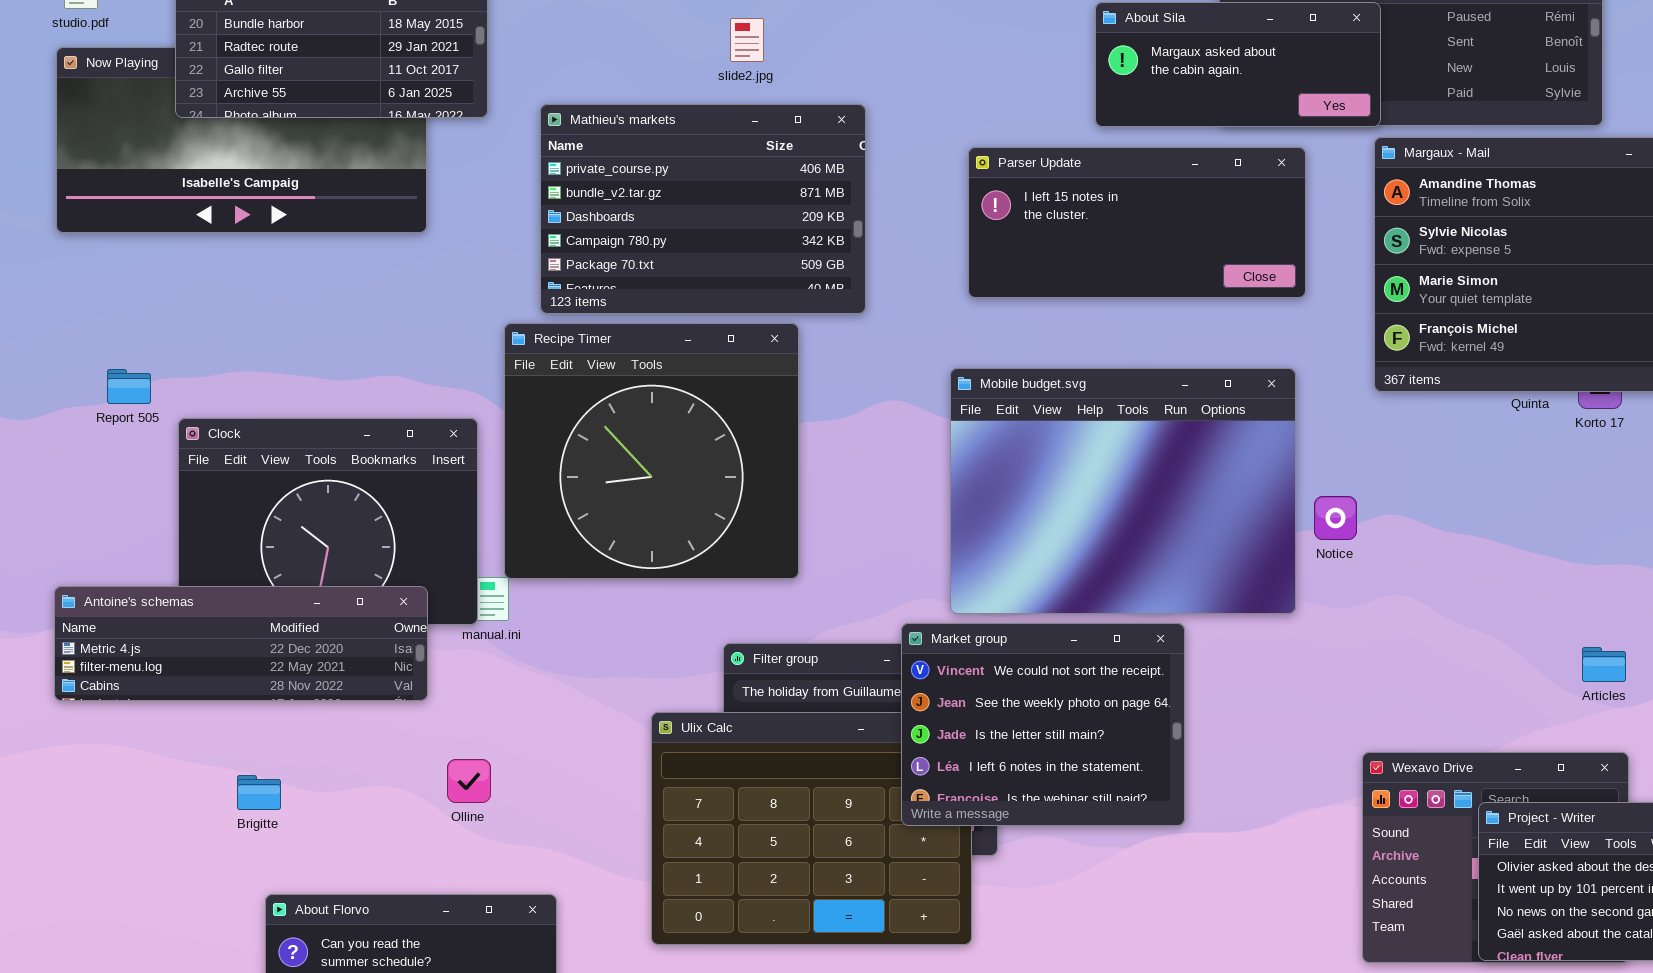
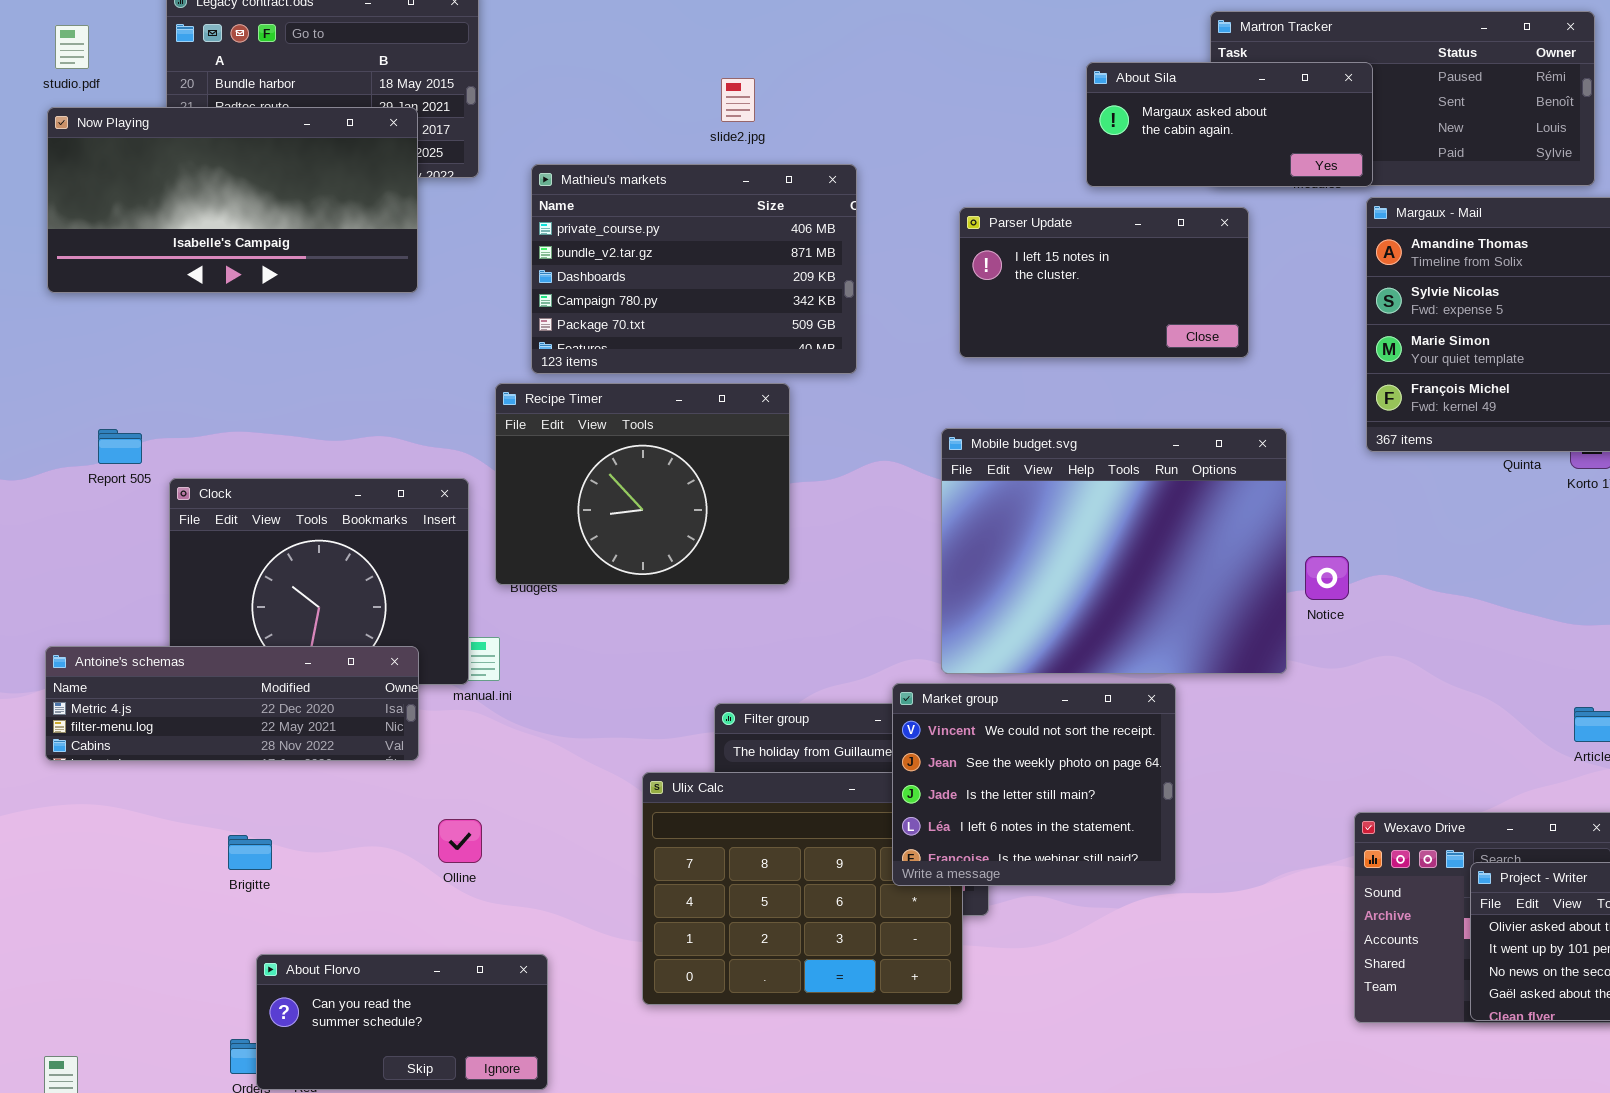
Now Playing: [56,47,427,233] -> [47,107,418,293], raised
Parser Update: [968,147,1306,298] -> [959,207,1249,358], resized
Recipe Timer: [504,323,799,579] -> [495,383,790,585], resized

